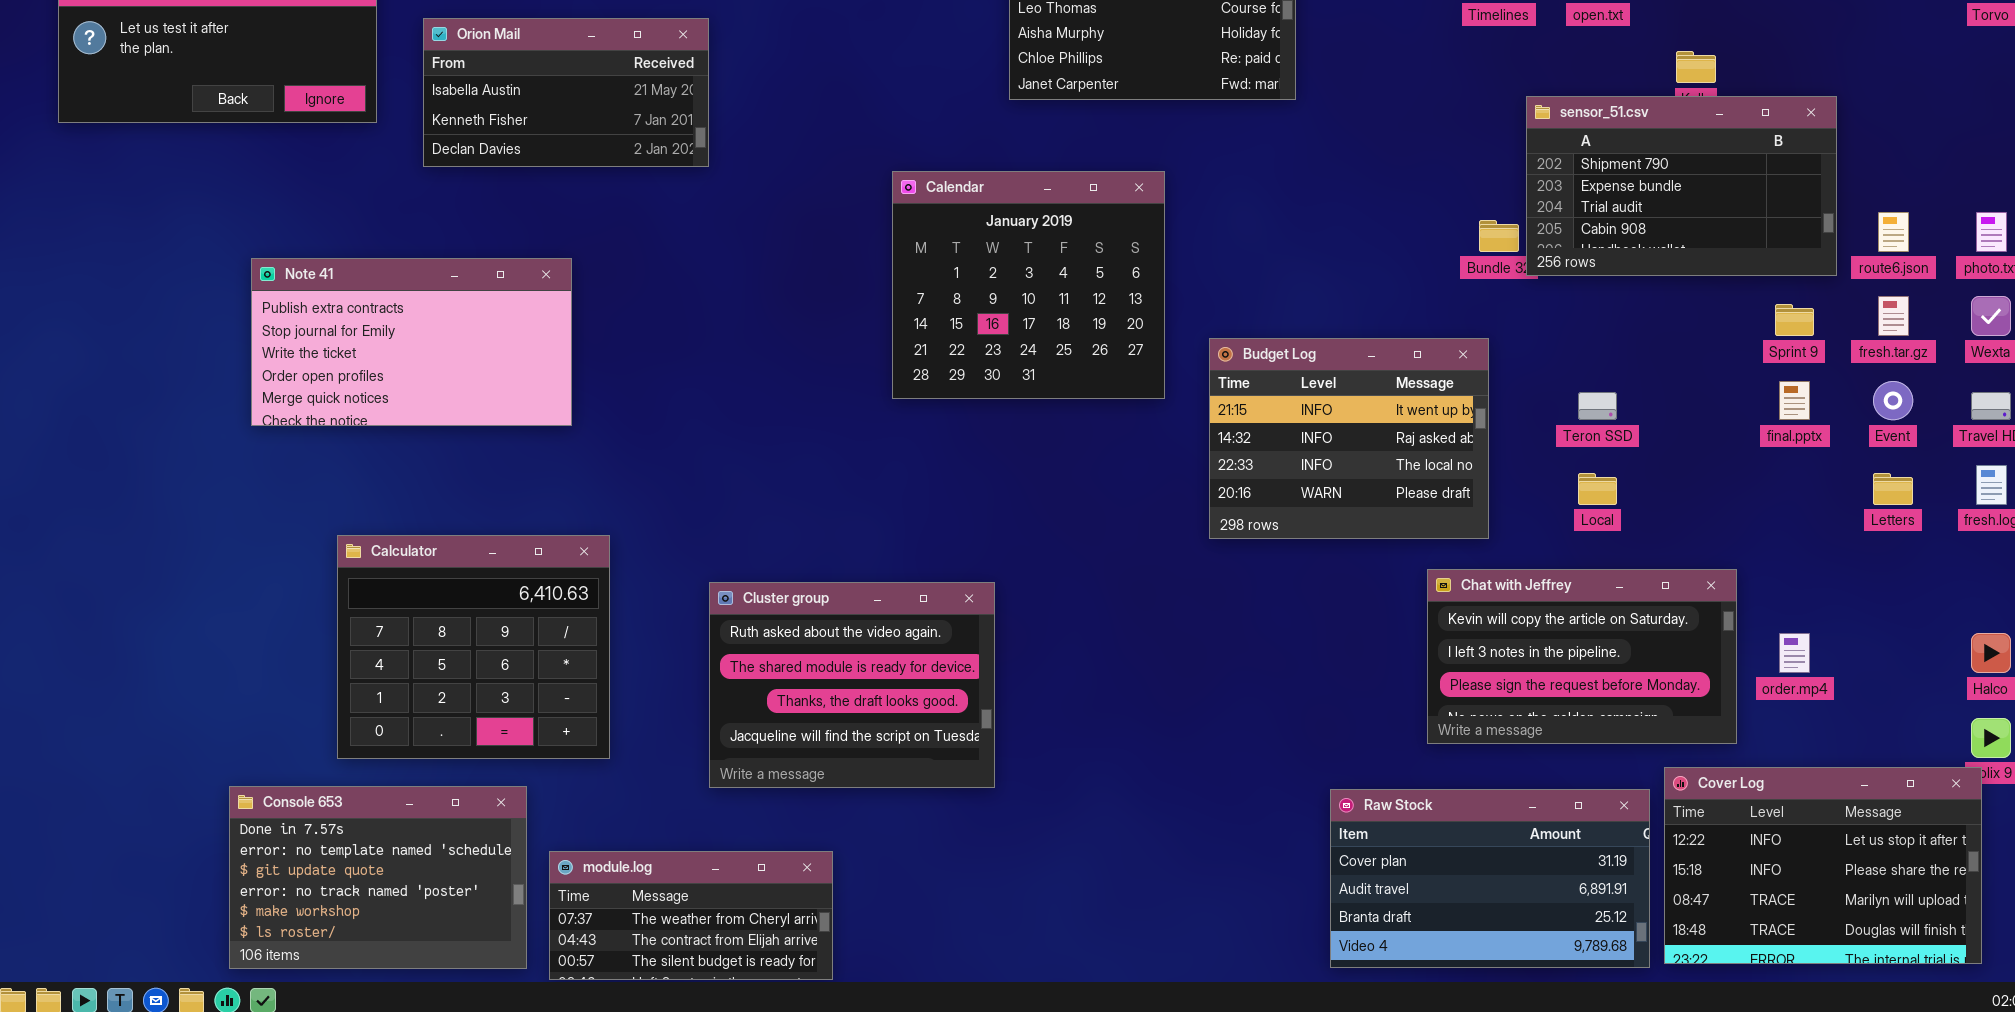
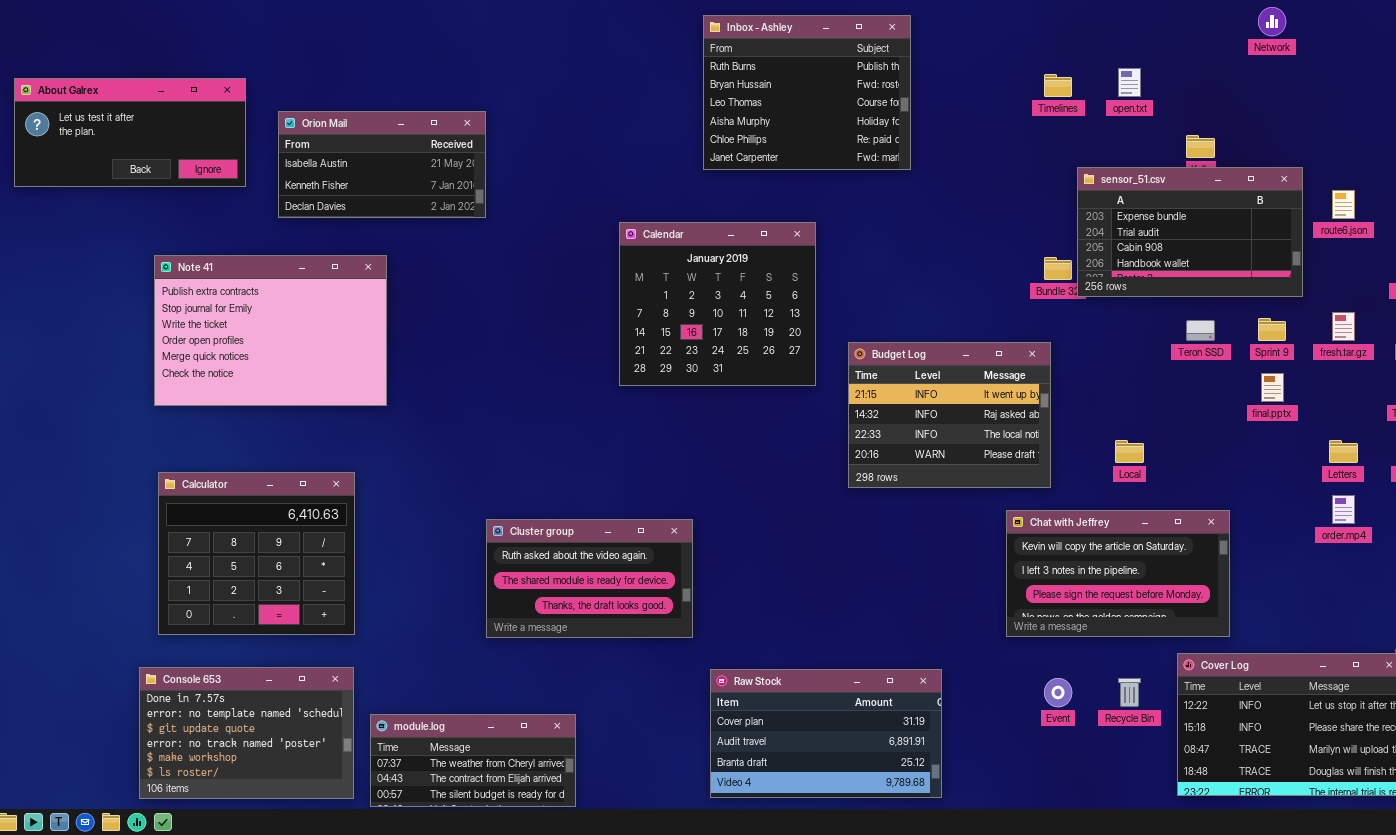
sensor_51.csv: [1526,96,1837,276] -> [1077,167,1303,297], scrolled down 1 row
route6.json: [1878,212,1909,252] -> [1332,190,1355,219], moved
Note 41: [251,258,572,426] -> [154,255,387,406], resized
Event: [1873,381,1913,420] -> [1044,678,1072,707], moved
Teron SSD: [1578,392,1617,420] -> [1186,320,1215,341], moved
Calculator: [337,535,610,759] -> [158,472,355,635], moved
Cluster group: [709,582,995,788] -> [486,519,693,638], resized
order.mp4: [1779,633,1810,673] -> [1332,495,1355,524], moved
Raw Stock: [1330,789,1650,968] -> [710,669,942,798], moved

